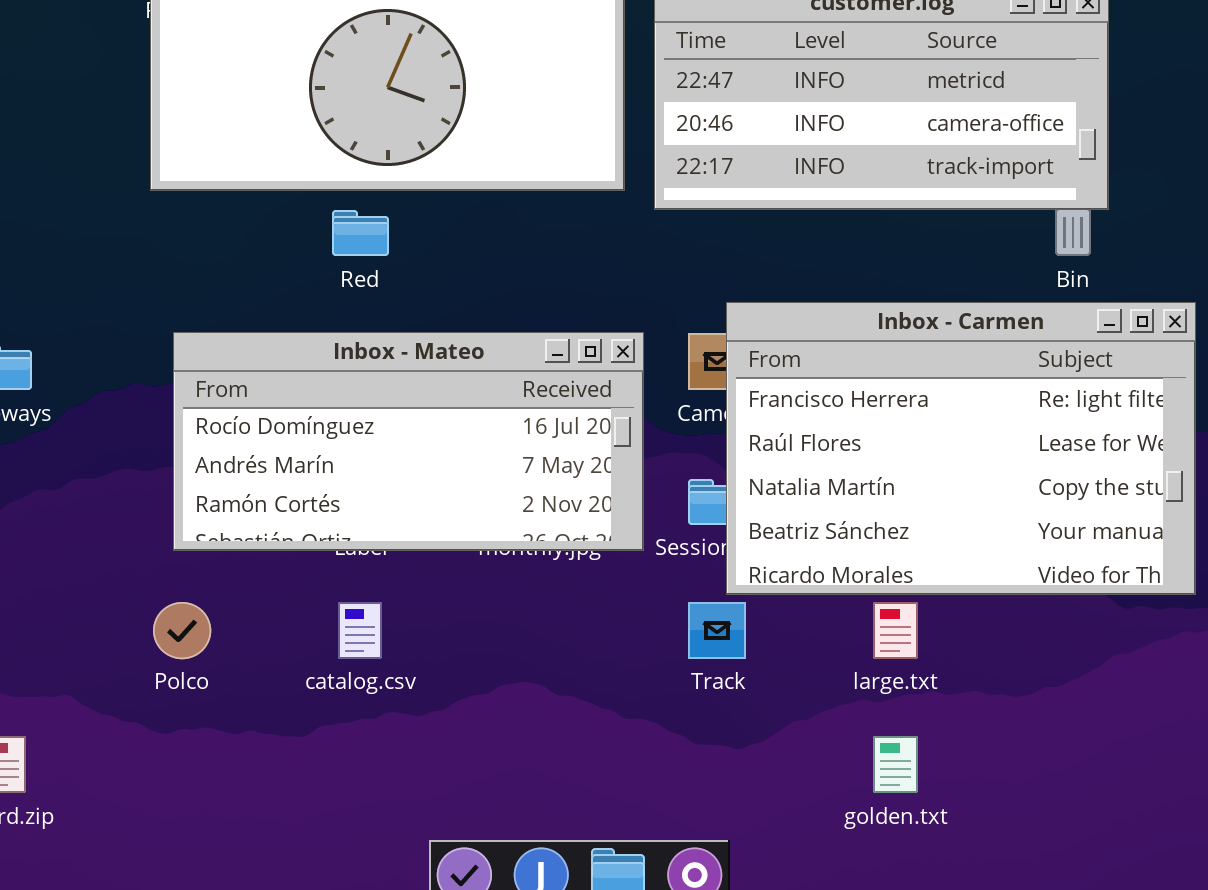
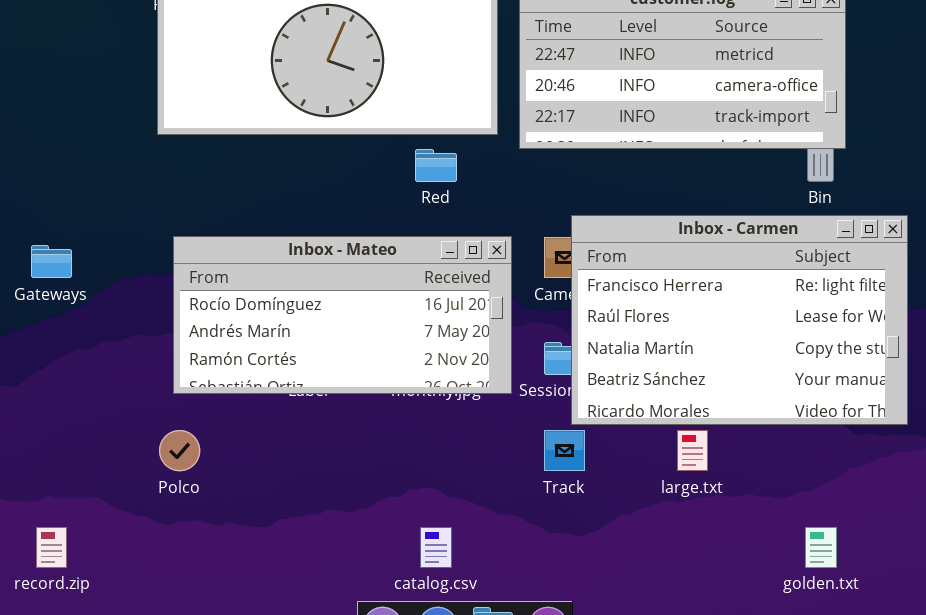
Red: [332,210,389,256] -> [415,149,457,182], moved
catalog.csv: [338,602,382,659] -> [420,527,452,568], moved
golden.txt: [873,736,918,793] -> [805,527,837,568], moved

